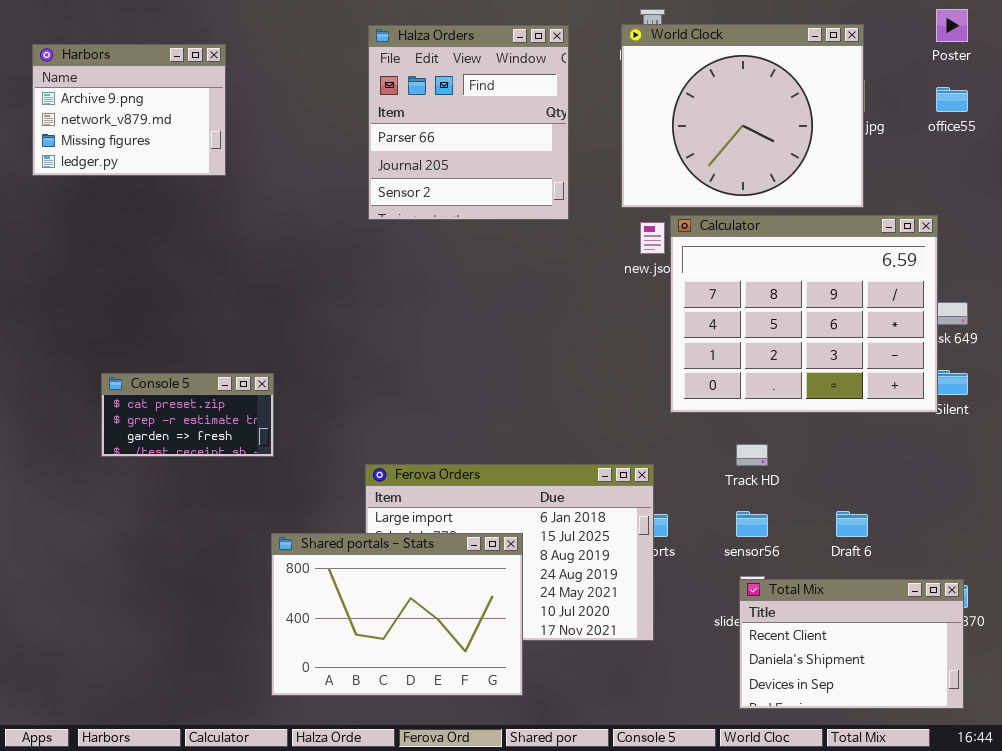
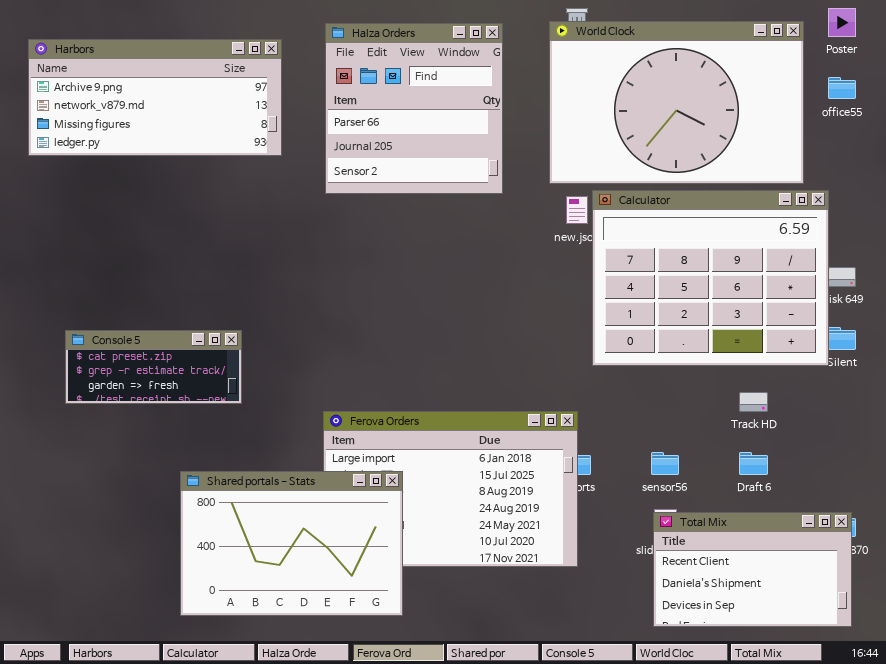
World Clock: [621,24,864,208] -> [549,21,804,184], resized
Harbors: [32,44,226,176] -> [28,39,282,156], resized
Console 5: [101,373,274,457] -> [65,330,242,404], resized
Track HD: [736,444,768,466] -> [739,392,768,412], moved
Shared portals - Stats: [271,533,523,696] -> [180,471,403,616], moved

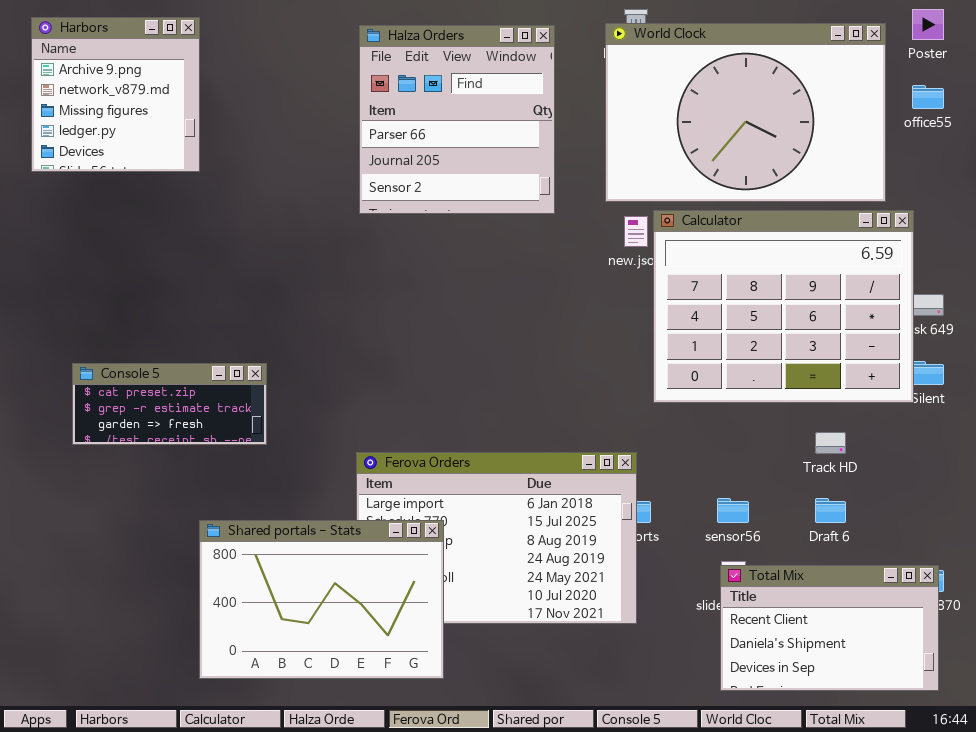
Harbors: [28,39,282,156] -> [31,17,200,172], resized

